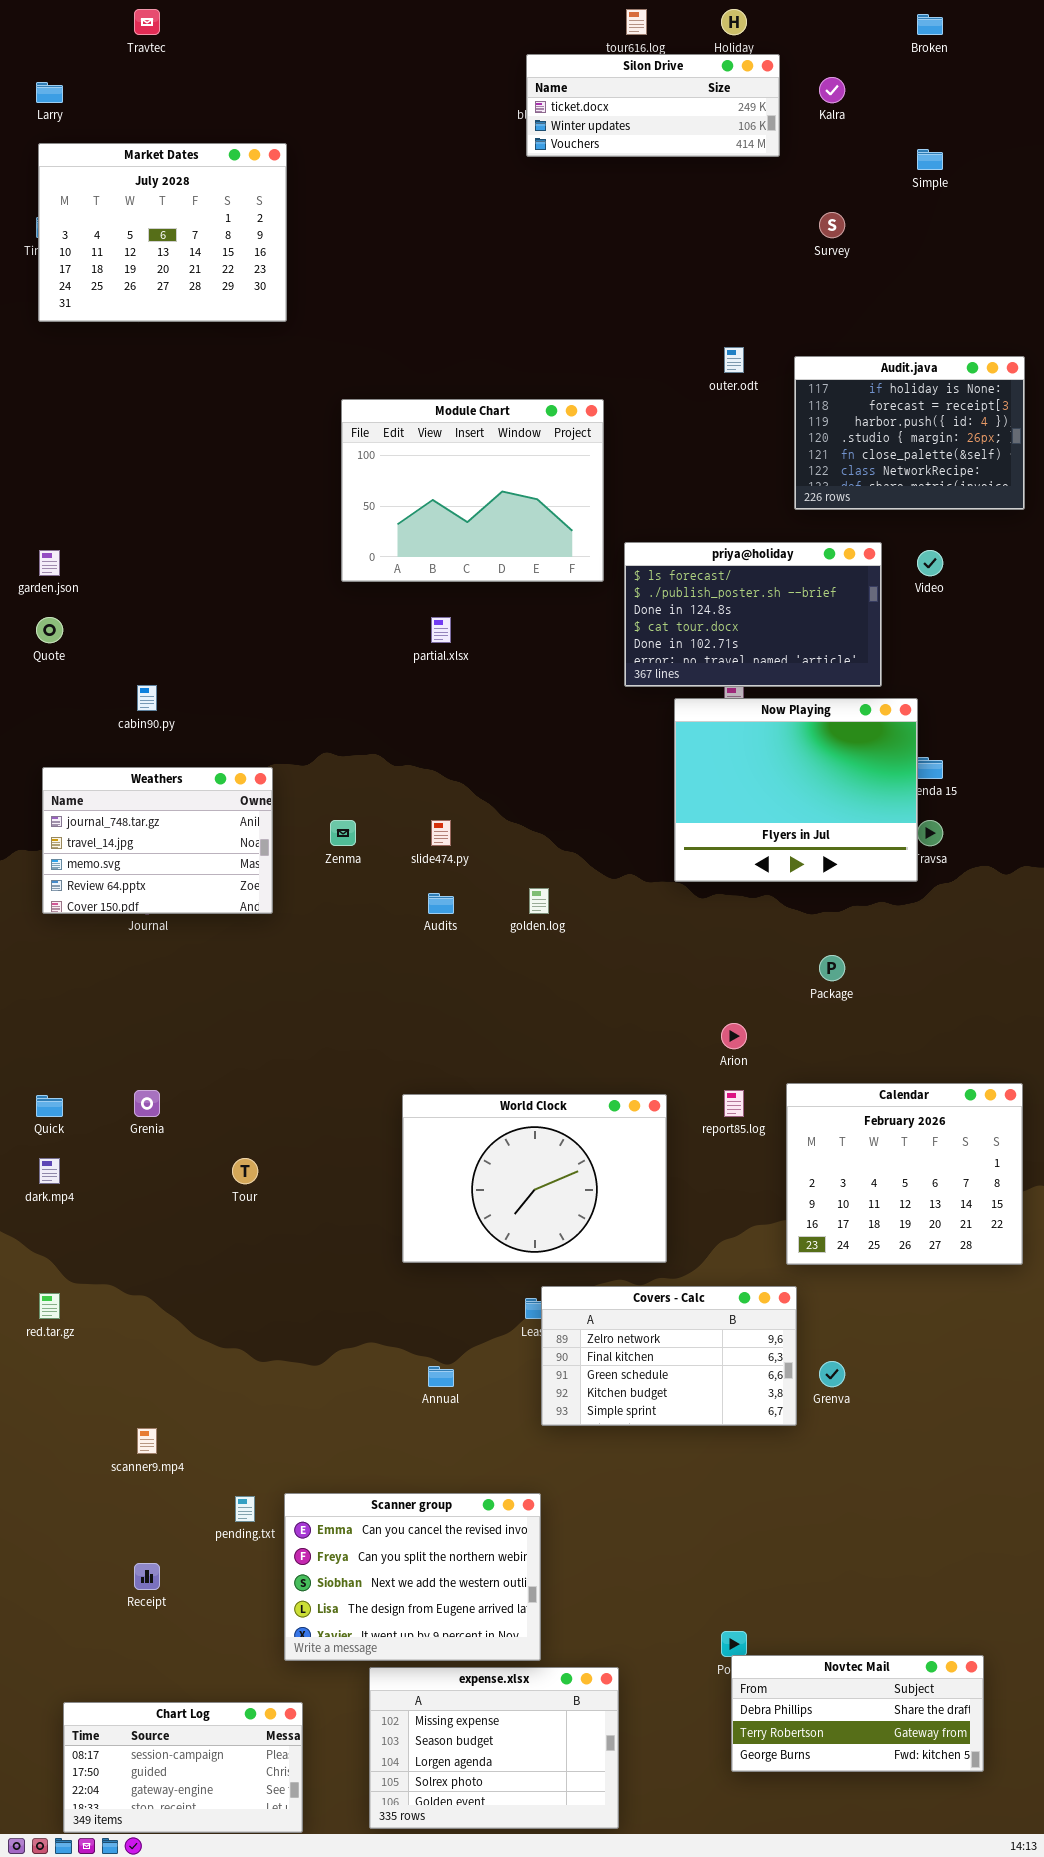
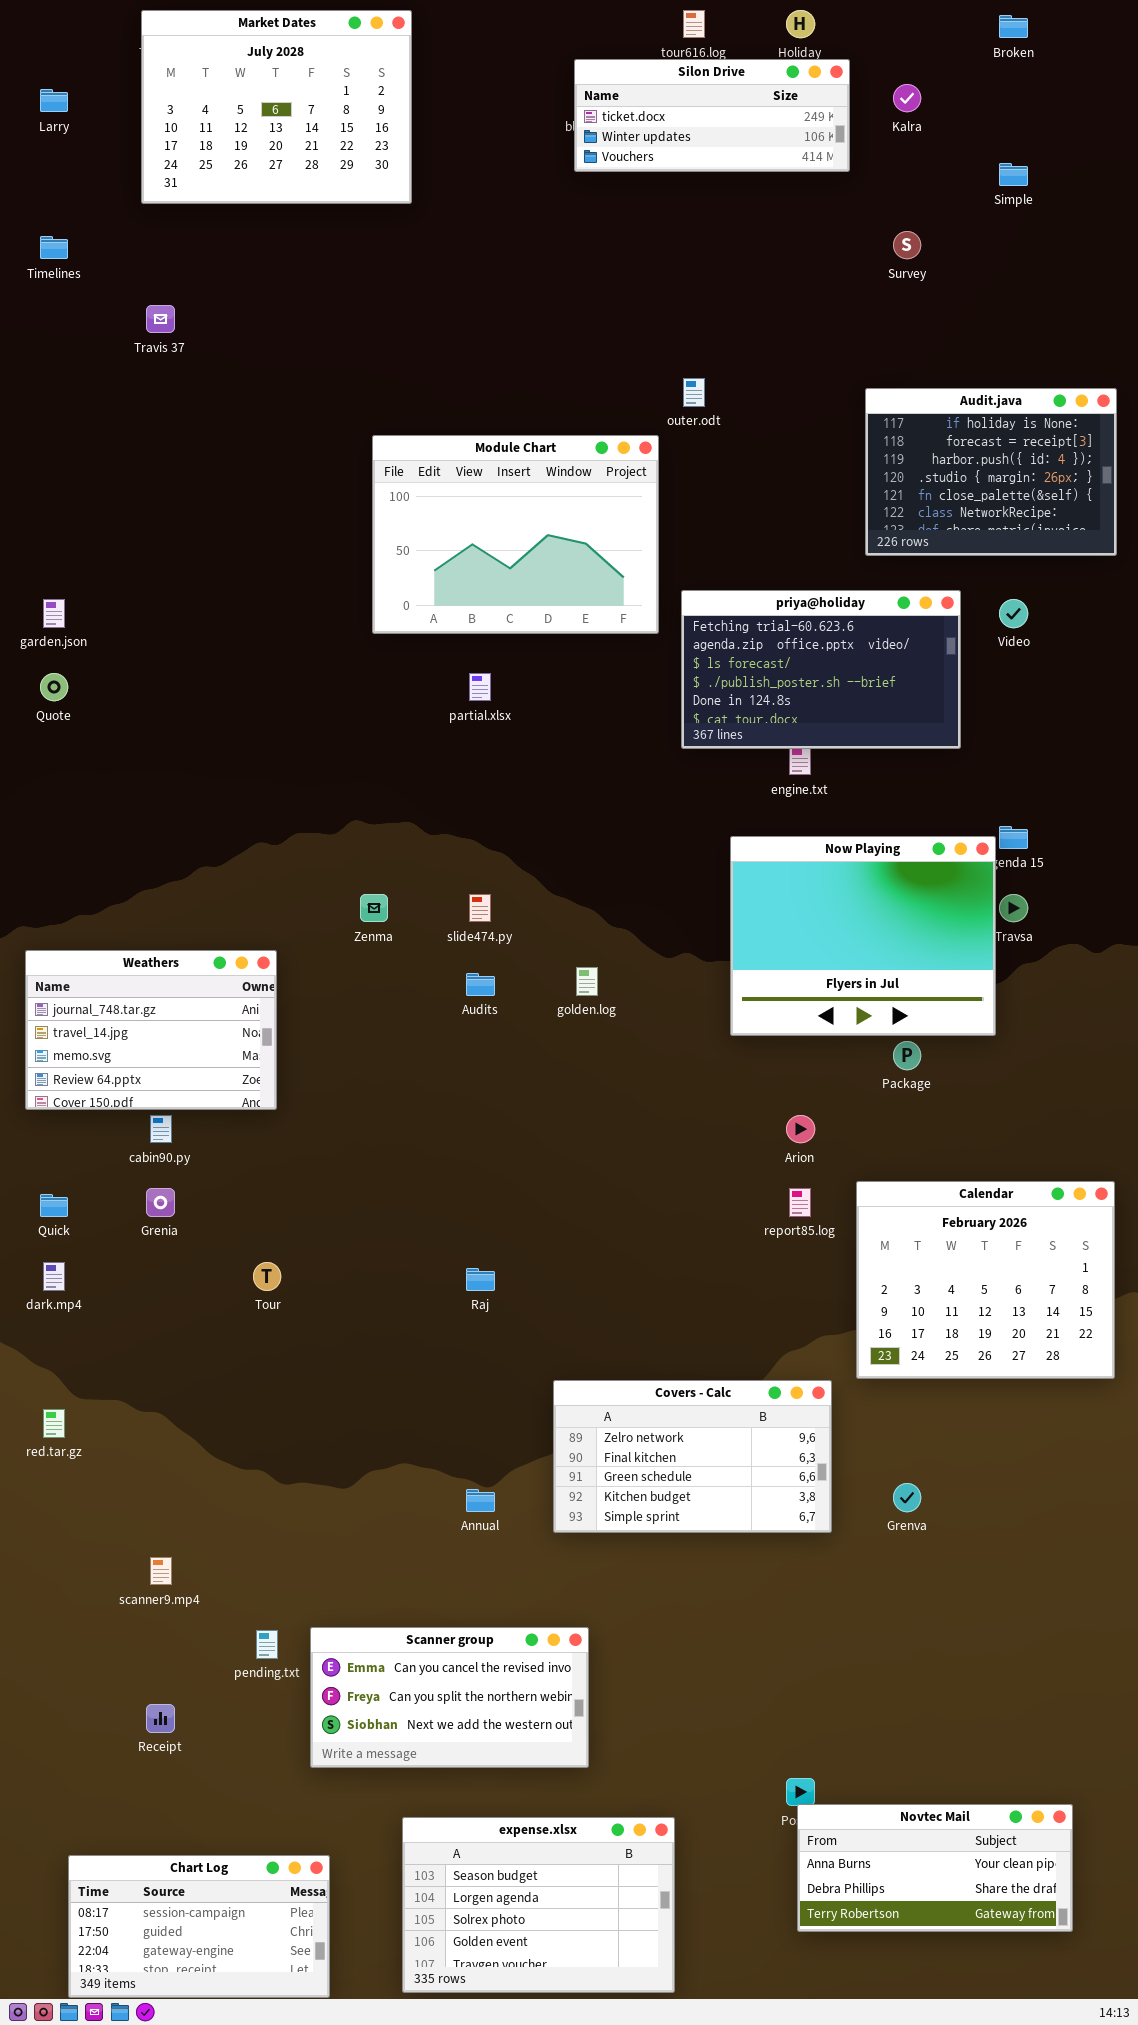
Market Dates: [38,143,287,322] -> [141,10,412,204], moved
outer.odt: [724,347,744,373] -> [683,378,705,407], moved
priya@holiday: [624,542,882,687] -> [681,590,961,749], scrolled up 2 rows
cabin90.py: [137,685,157,711] -> [150,1115,172,1143], moved
Now Playing: [674,698,918,882] -> [730,836,996,1036], moved
Weathers: [42,767,273,914] -> [25,950,277,1110], moved
World Clock: [402,1094,667,1263] -> none, closed
Covers - Calc: [541,1286,797,1426] -> [553,1380,832,1533], moved
Scanner group: [284,1493,541,1661] -> [310,1627,589,1768], resized
Novtec Mail: [731,1655,984,1772] -> [797,1804,1073,1932], scrolled up 1 row
expense.xlsx: [369,1667,619,1829] -> [402,1817,675,1993], scrolled down 1 row

